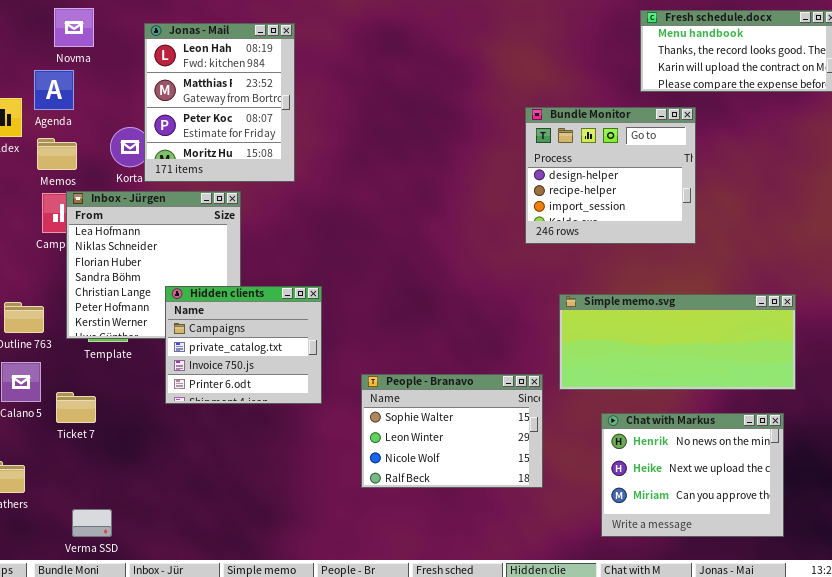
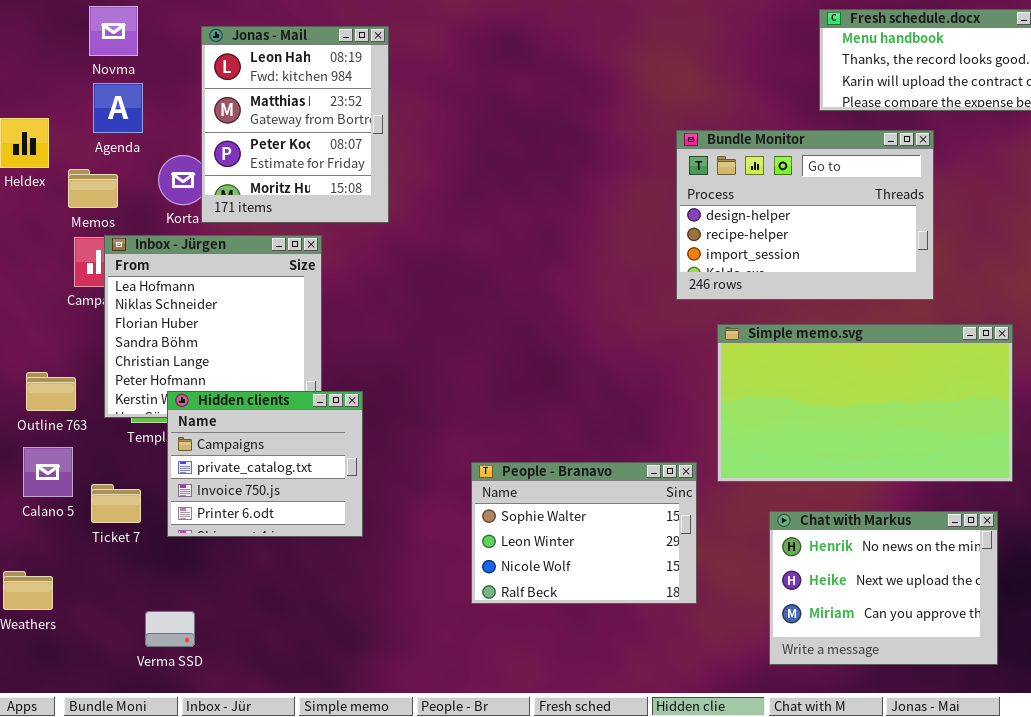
Agenda: [34,70,74,110] -> [93,83,143,133], moved
Bundle Monitor: [525,107,696,244] -> [676,130,934,300], resized
Hidden clients: [165,286,322,404] -> [167,391,363,537], moved
Simple memo.svg: [559,294,796,390] -> [717,324,1013,482], resized
Verma SSD: [72,509,112,537] -> [145,611,195,647], moved

